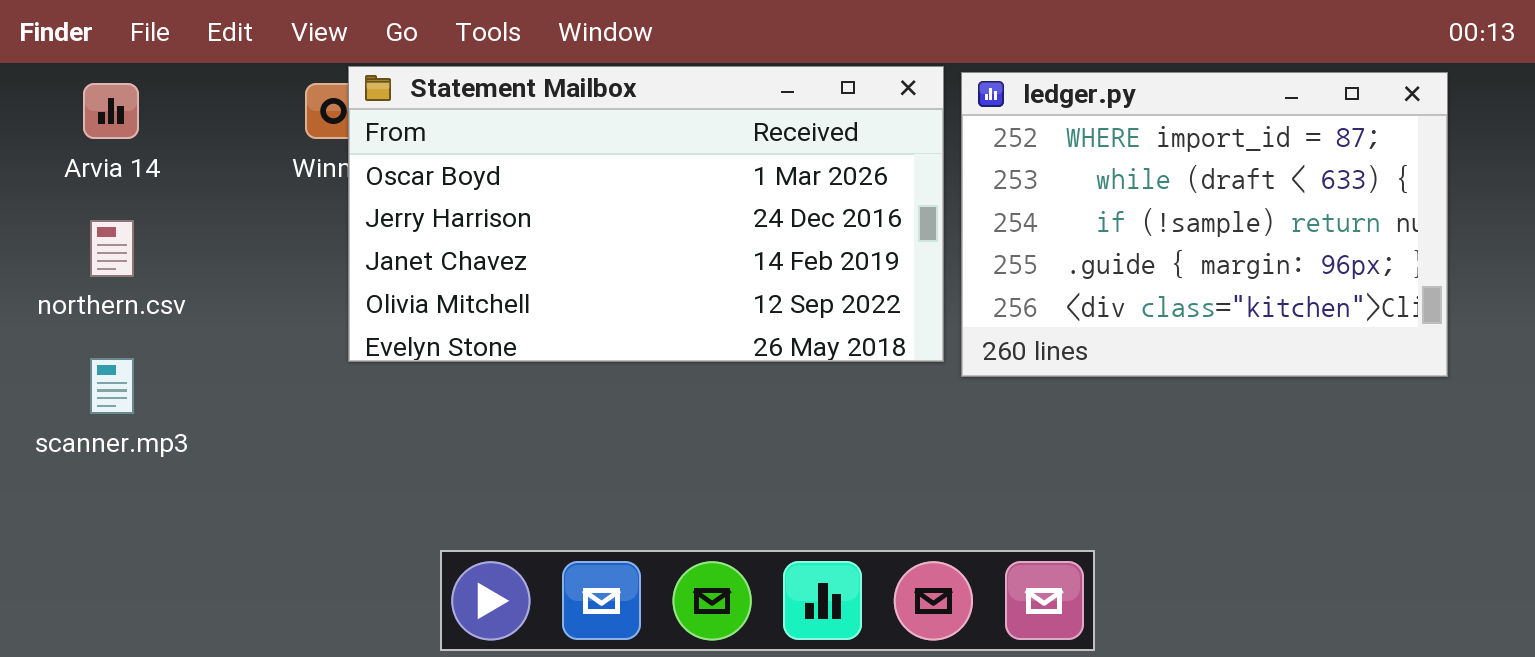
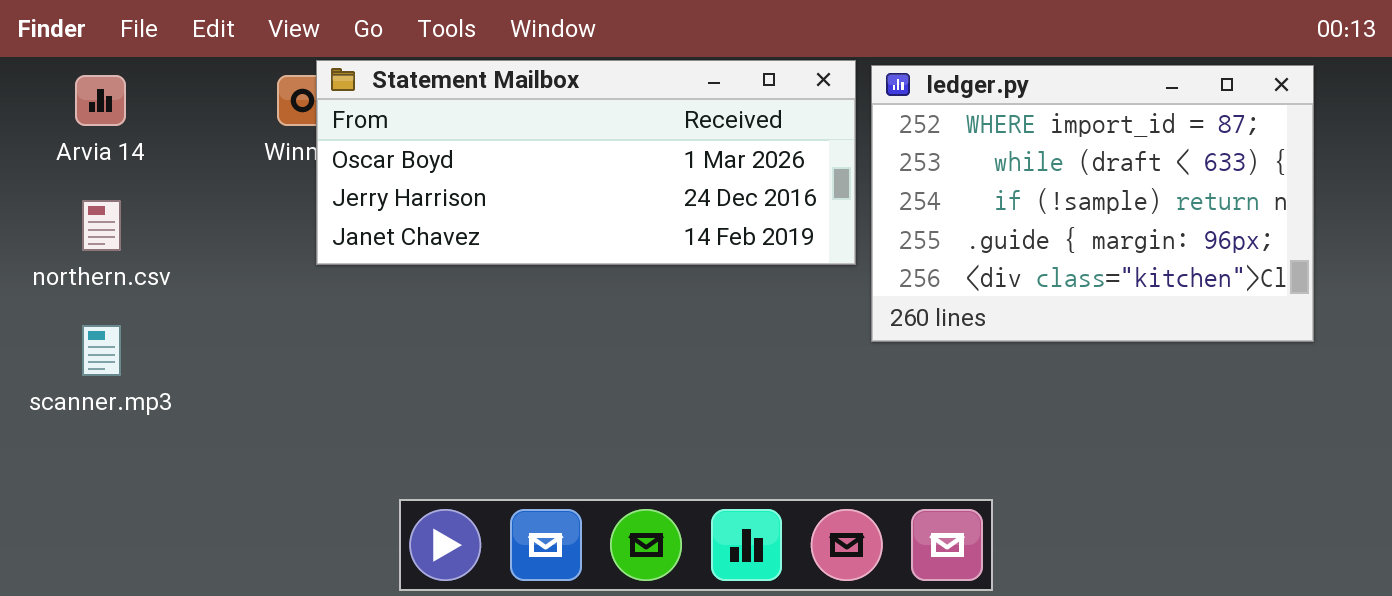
Statement Mailbox: [348,66,944,362] -> [316,60,856,265], resized

